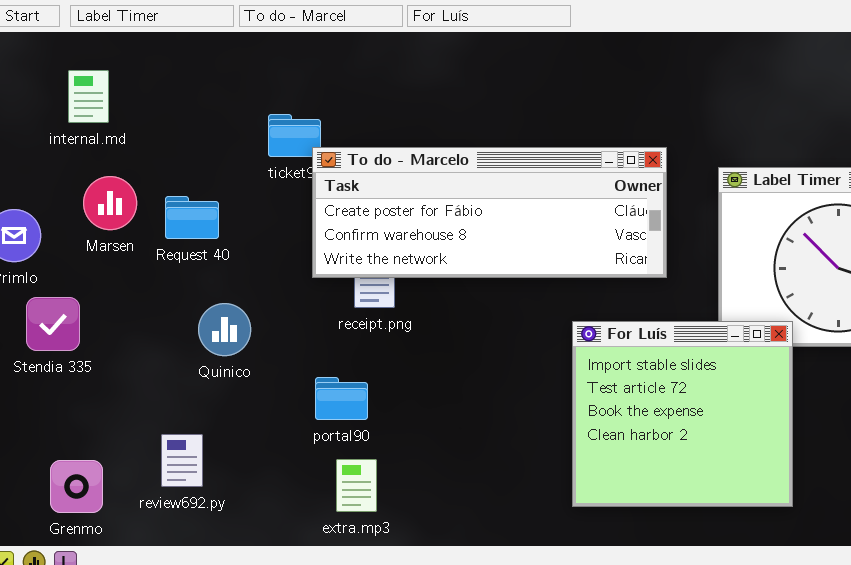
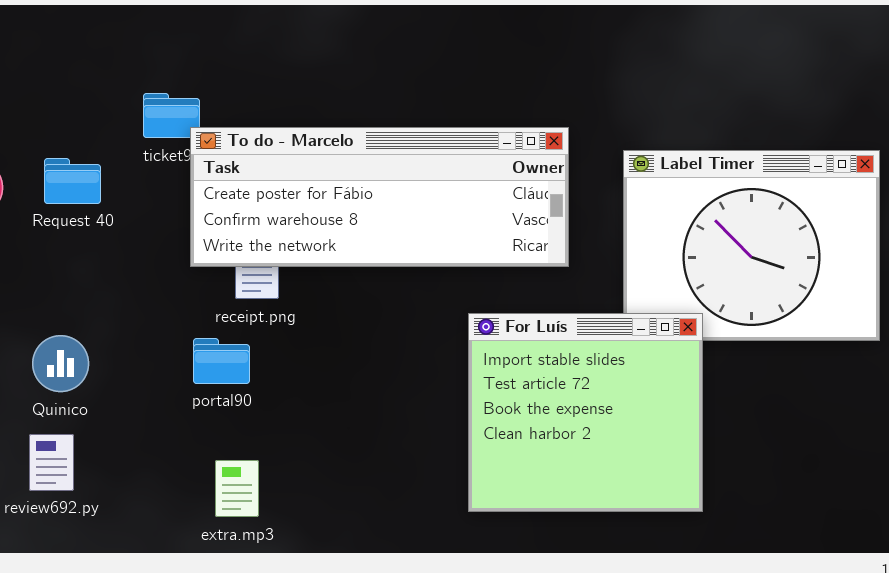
Request 40: [165,196,219,239] -> [44,158,101,204], moved
Quinico: [198,303,251,356] -> [32,335,89,392], moved
portal90: [315,377,368,420] -> [193,338,250,384], moved

